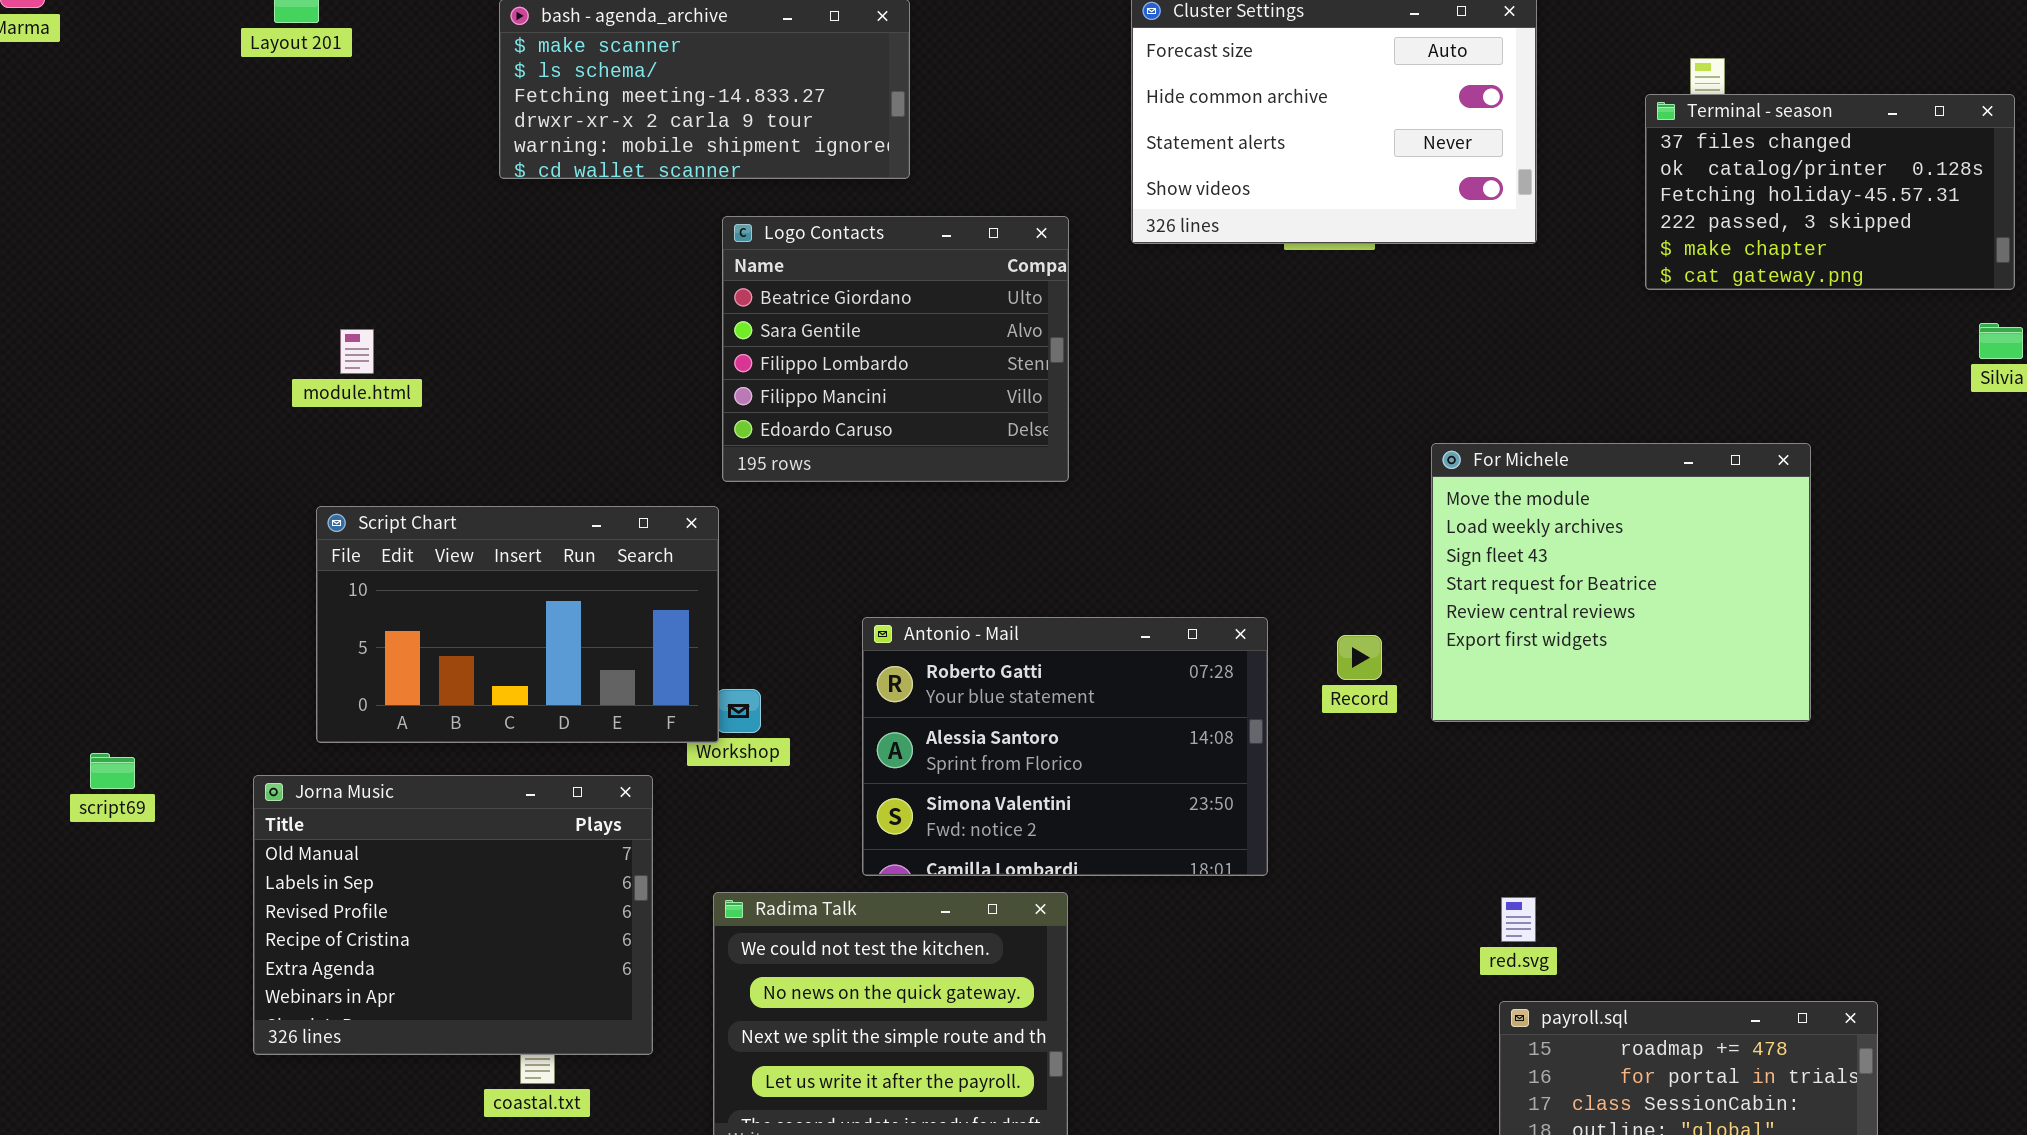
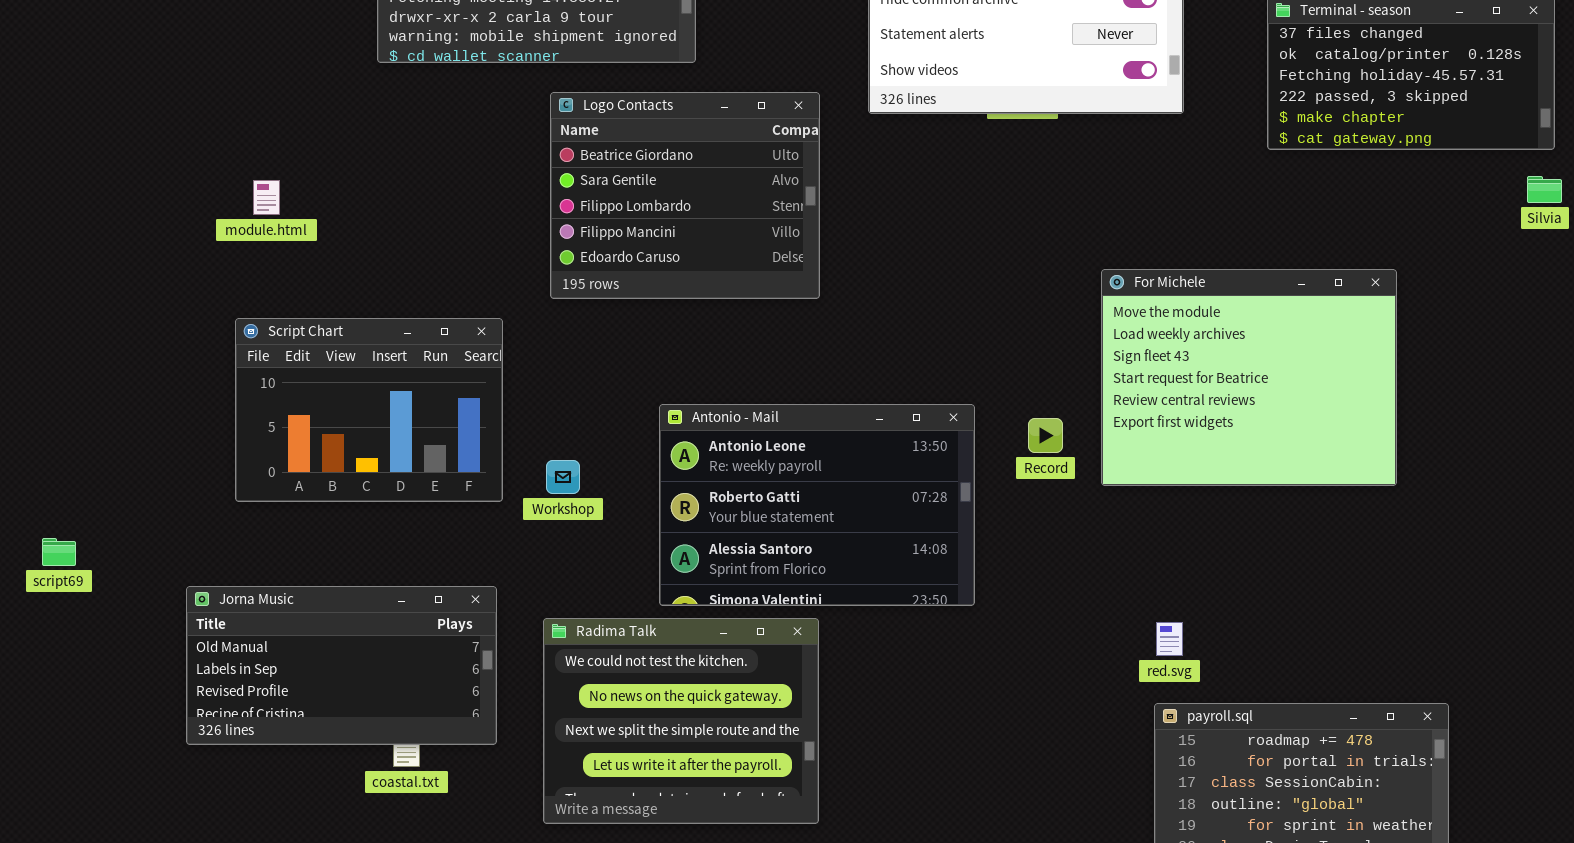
Script Chart: [316,506,719,743] -> [235,318,503,502], resized
Antonio - Mail: [862,617,1268,876] -> [659,404,975,606], scrolled up 1 row
script69: [90,753,135,789] -> [42,538,76,566], moved
Jorna Music: [253,775,653,1055] -> [186,586,497,745], resized

